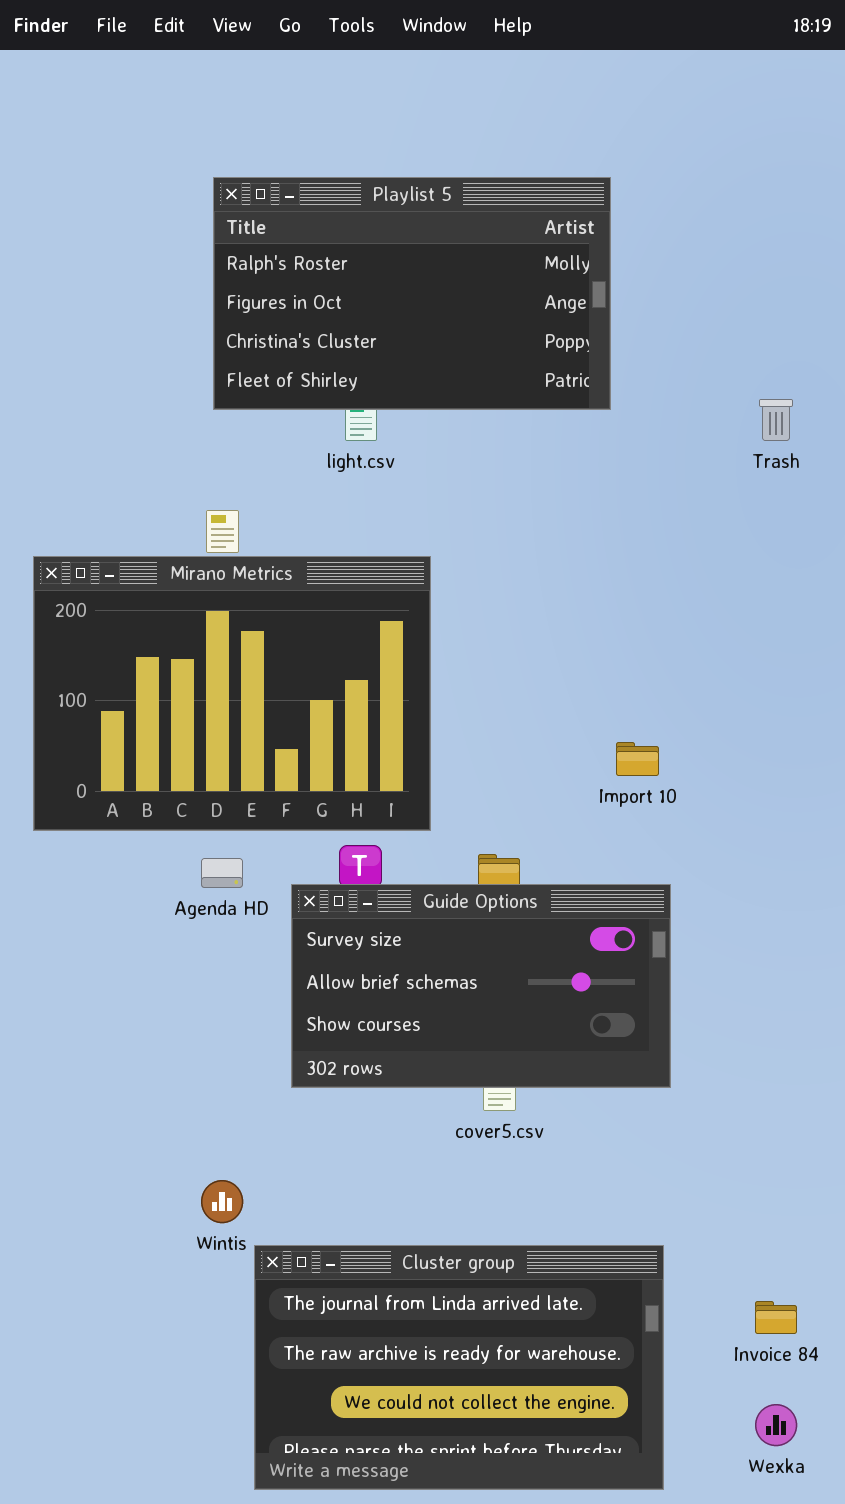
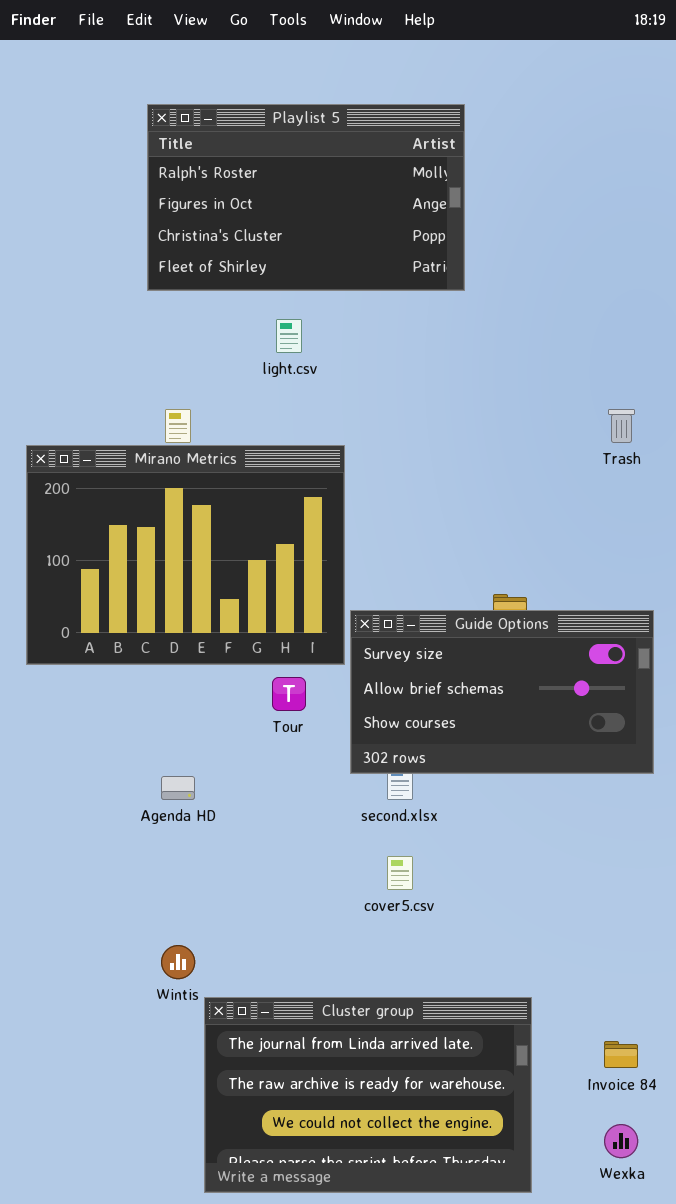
Playlist 5: [213,177,611,410] -> [147,104,465,291], moved
Trash: [759,399,793,441] -> [608,409,635,443], moved
Agenda HD: [201,858,243,888] -> [161,776,195,800], moved
Guide Options: [291,884,671,1088] -> [350,610,654,774], moved

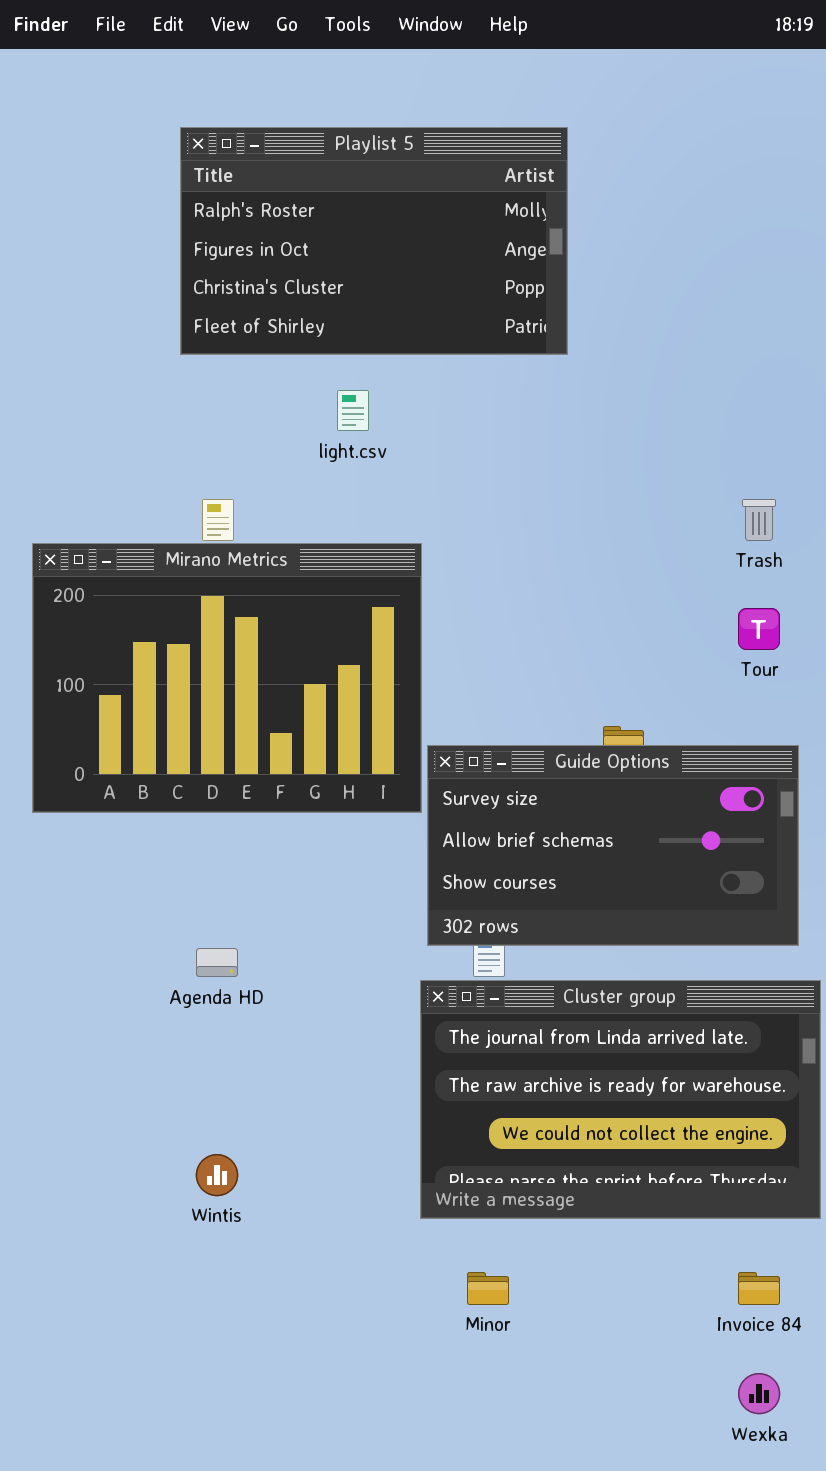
Tour: [272,677,306,711] -> [738,608,780,650], moved
Cluster group: [204,997,532,1193] -> [420,980,821,1219], moved

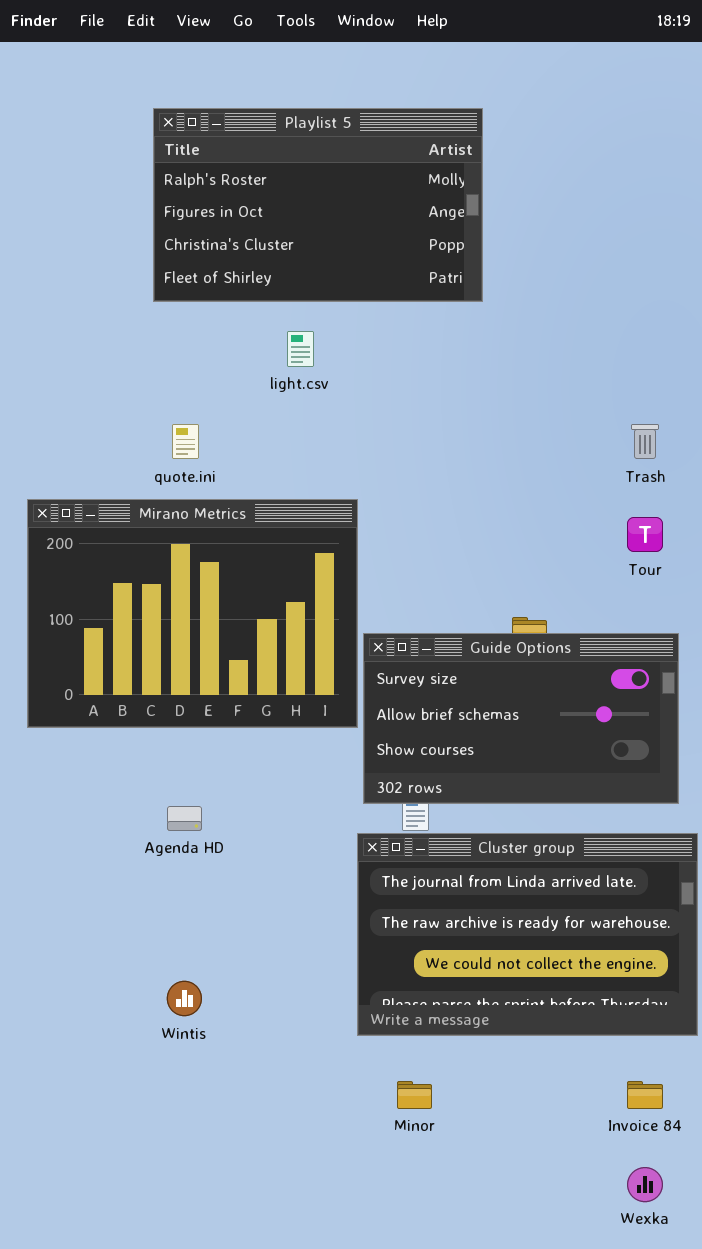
Mirano Metrics: [32,543,422,813] -> [27,499,358,728], moved

